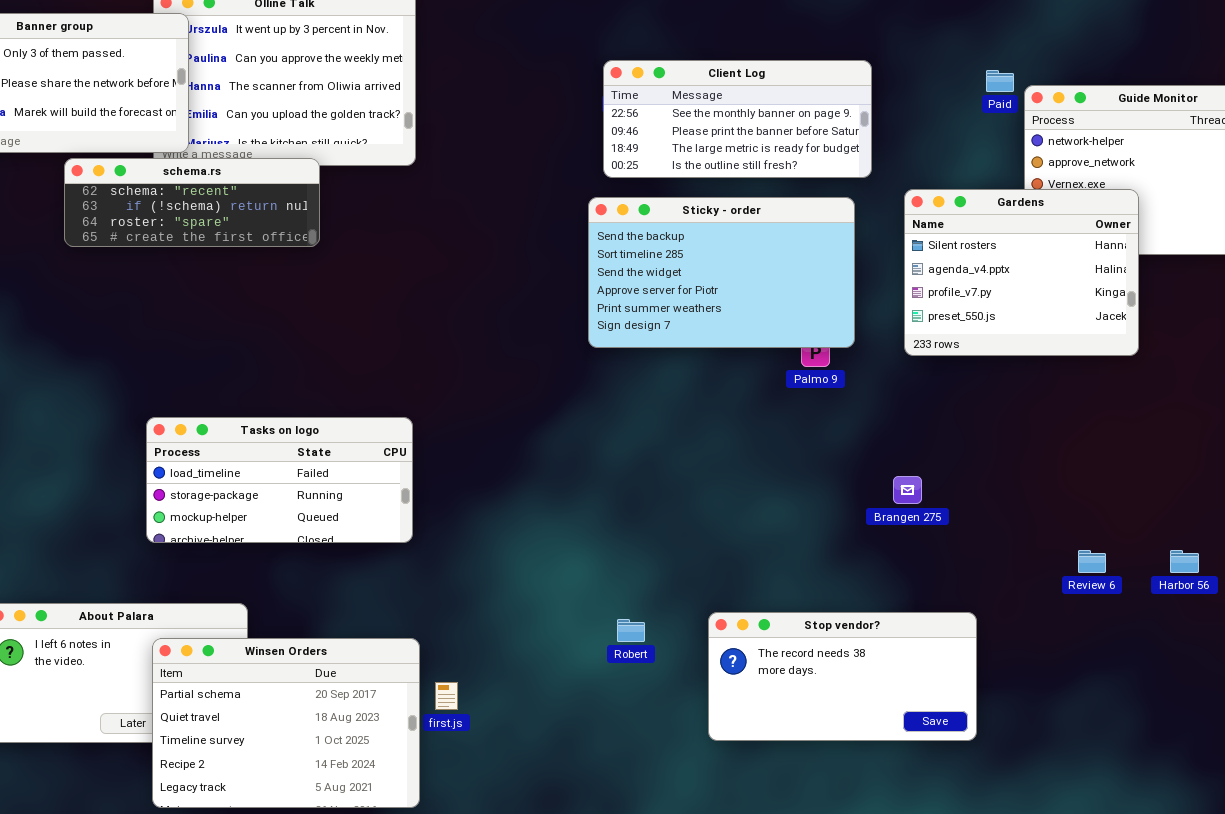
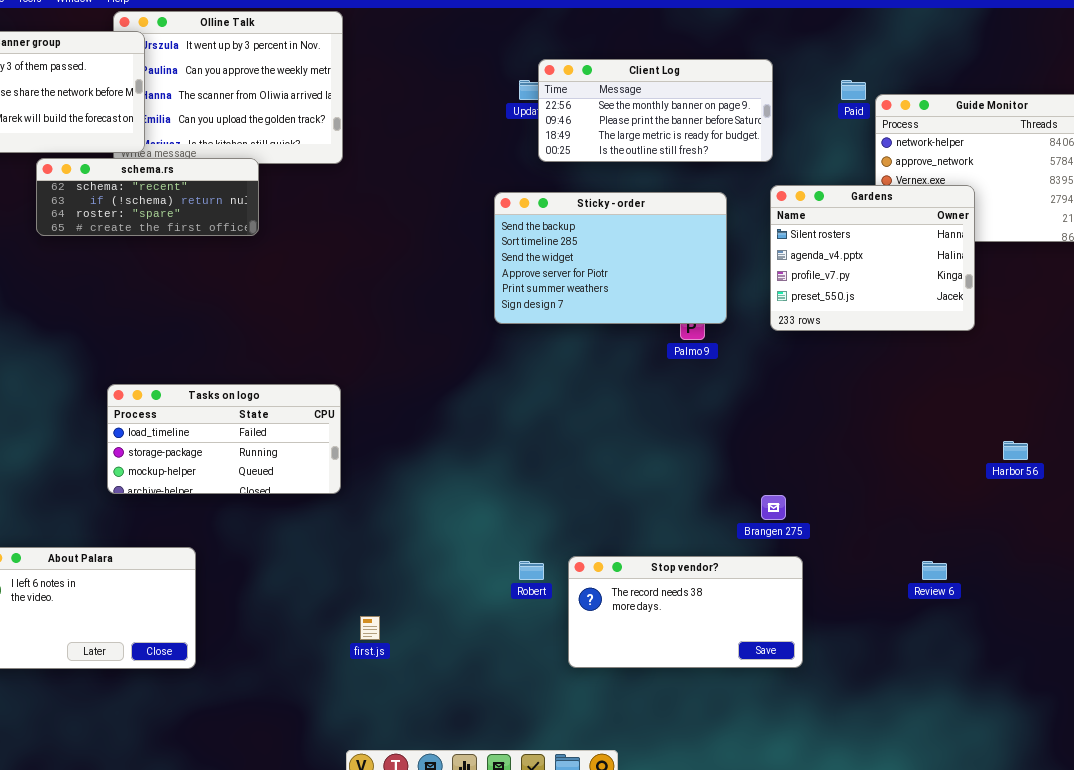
Client Log: [603,60,872,178] -> [538,59,773,162], moved
Brangen 275: [893,476,922,504] -> [761,495,786,520], moved
Review 6: [1078,550,1106,573] -> [922,561,947,580], moved
Harbor 56: [1170,550,1199,573] -> [1003,441,1028,460], moved
Stop vendor?: [708,612,977,741] -> [568,556,803,668], moved
Winsen Orders: [152,638,420,808] -> none, closed

